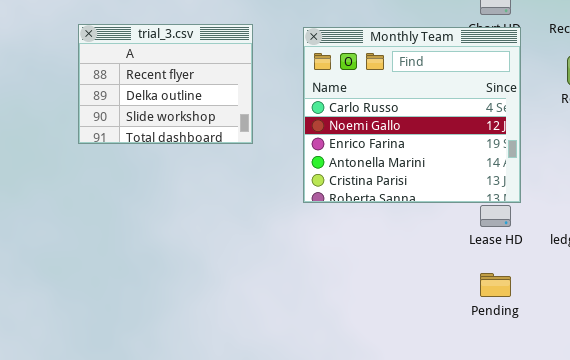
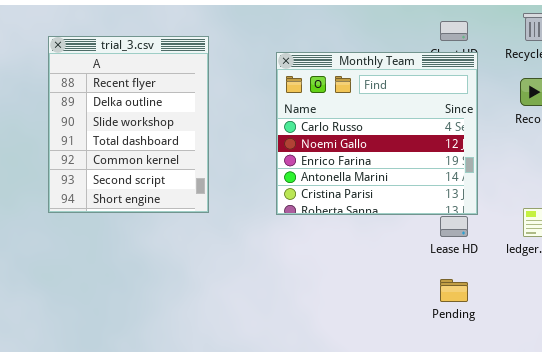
trial_3.csv: [78,24,253,144] -> [48,36,209,213], moved, resized

